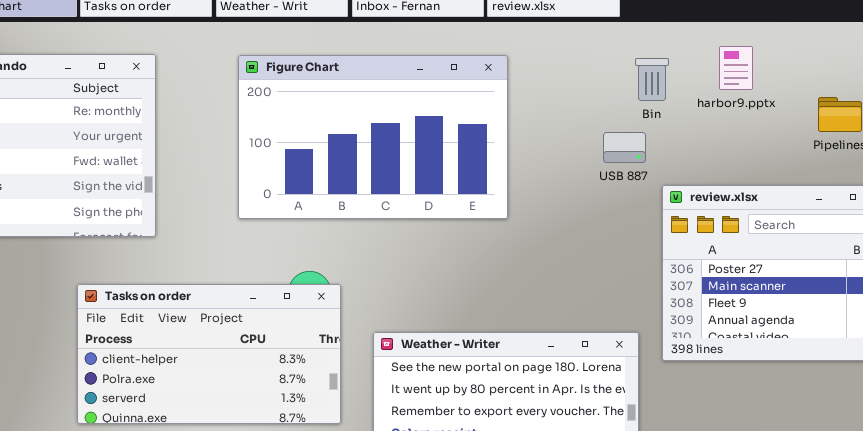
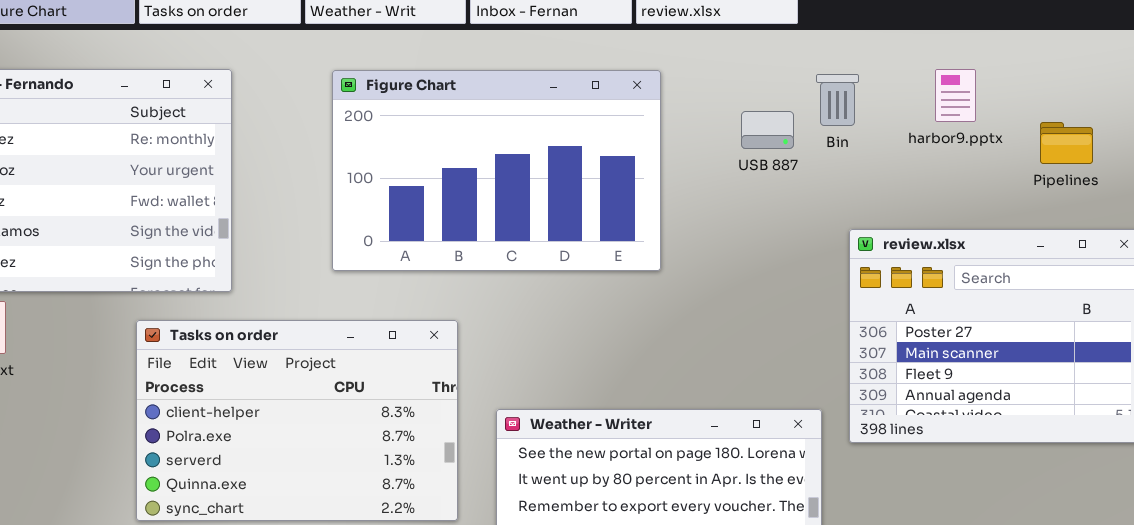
harbor9.pptx: [719,46,753,90] -> [935,69,976,122], moved
USB 887: [603,132,646,163] -> [741,111,794,149], moved
Tasks on order: [77,284,341,424] -> [136,320,458,521], resized

